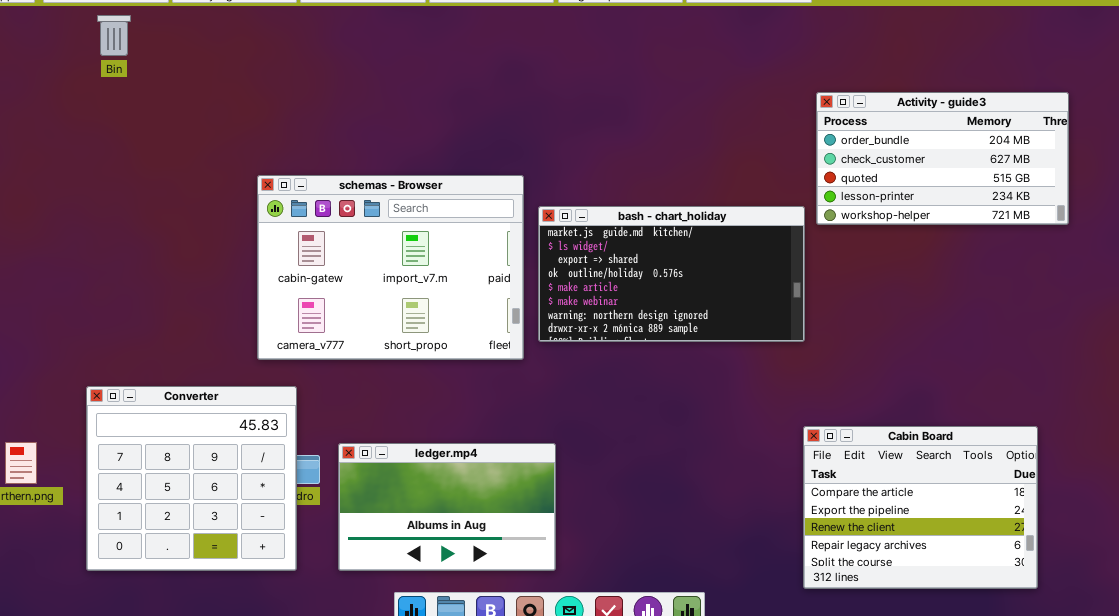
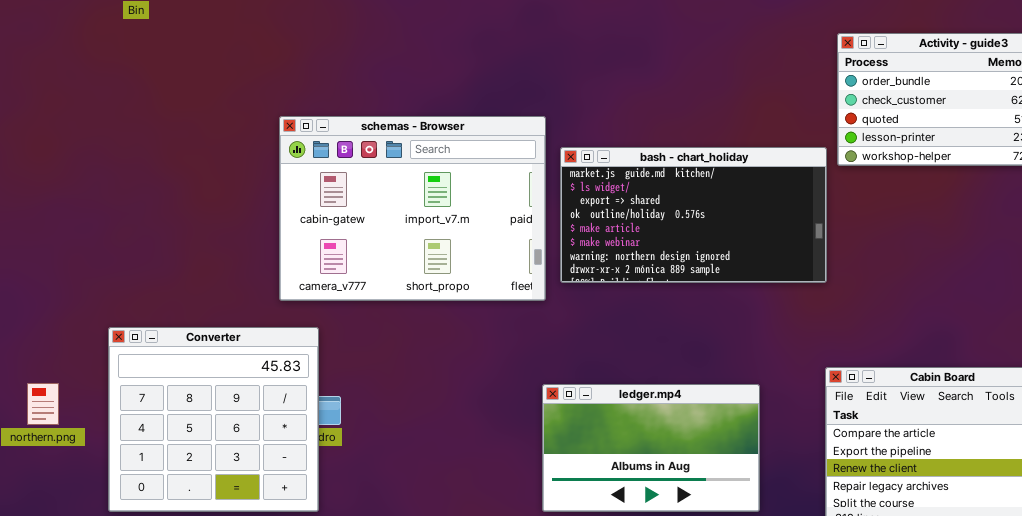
ledger.mp4: [338,443,556,571] -> [542,384,760,512], moved

